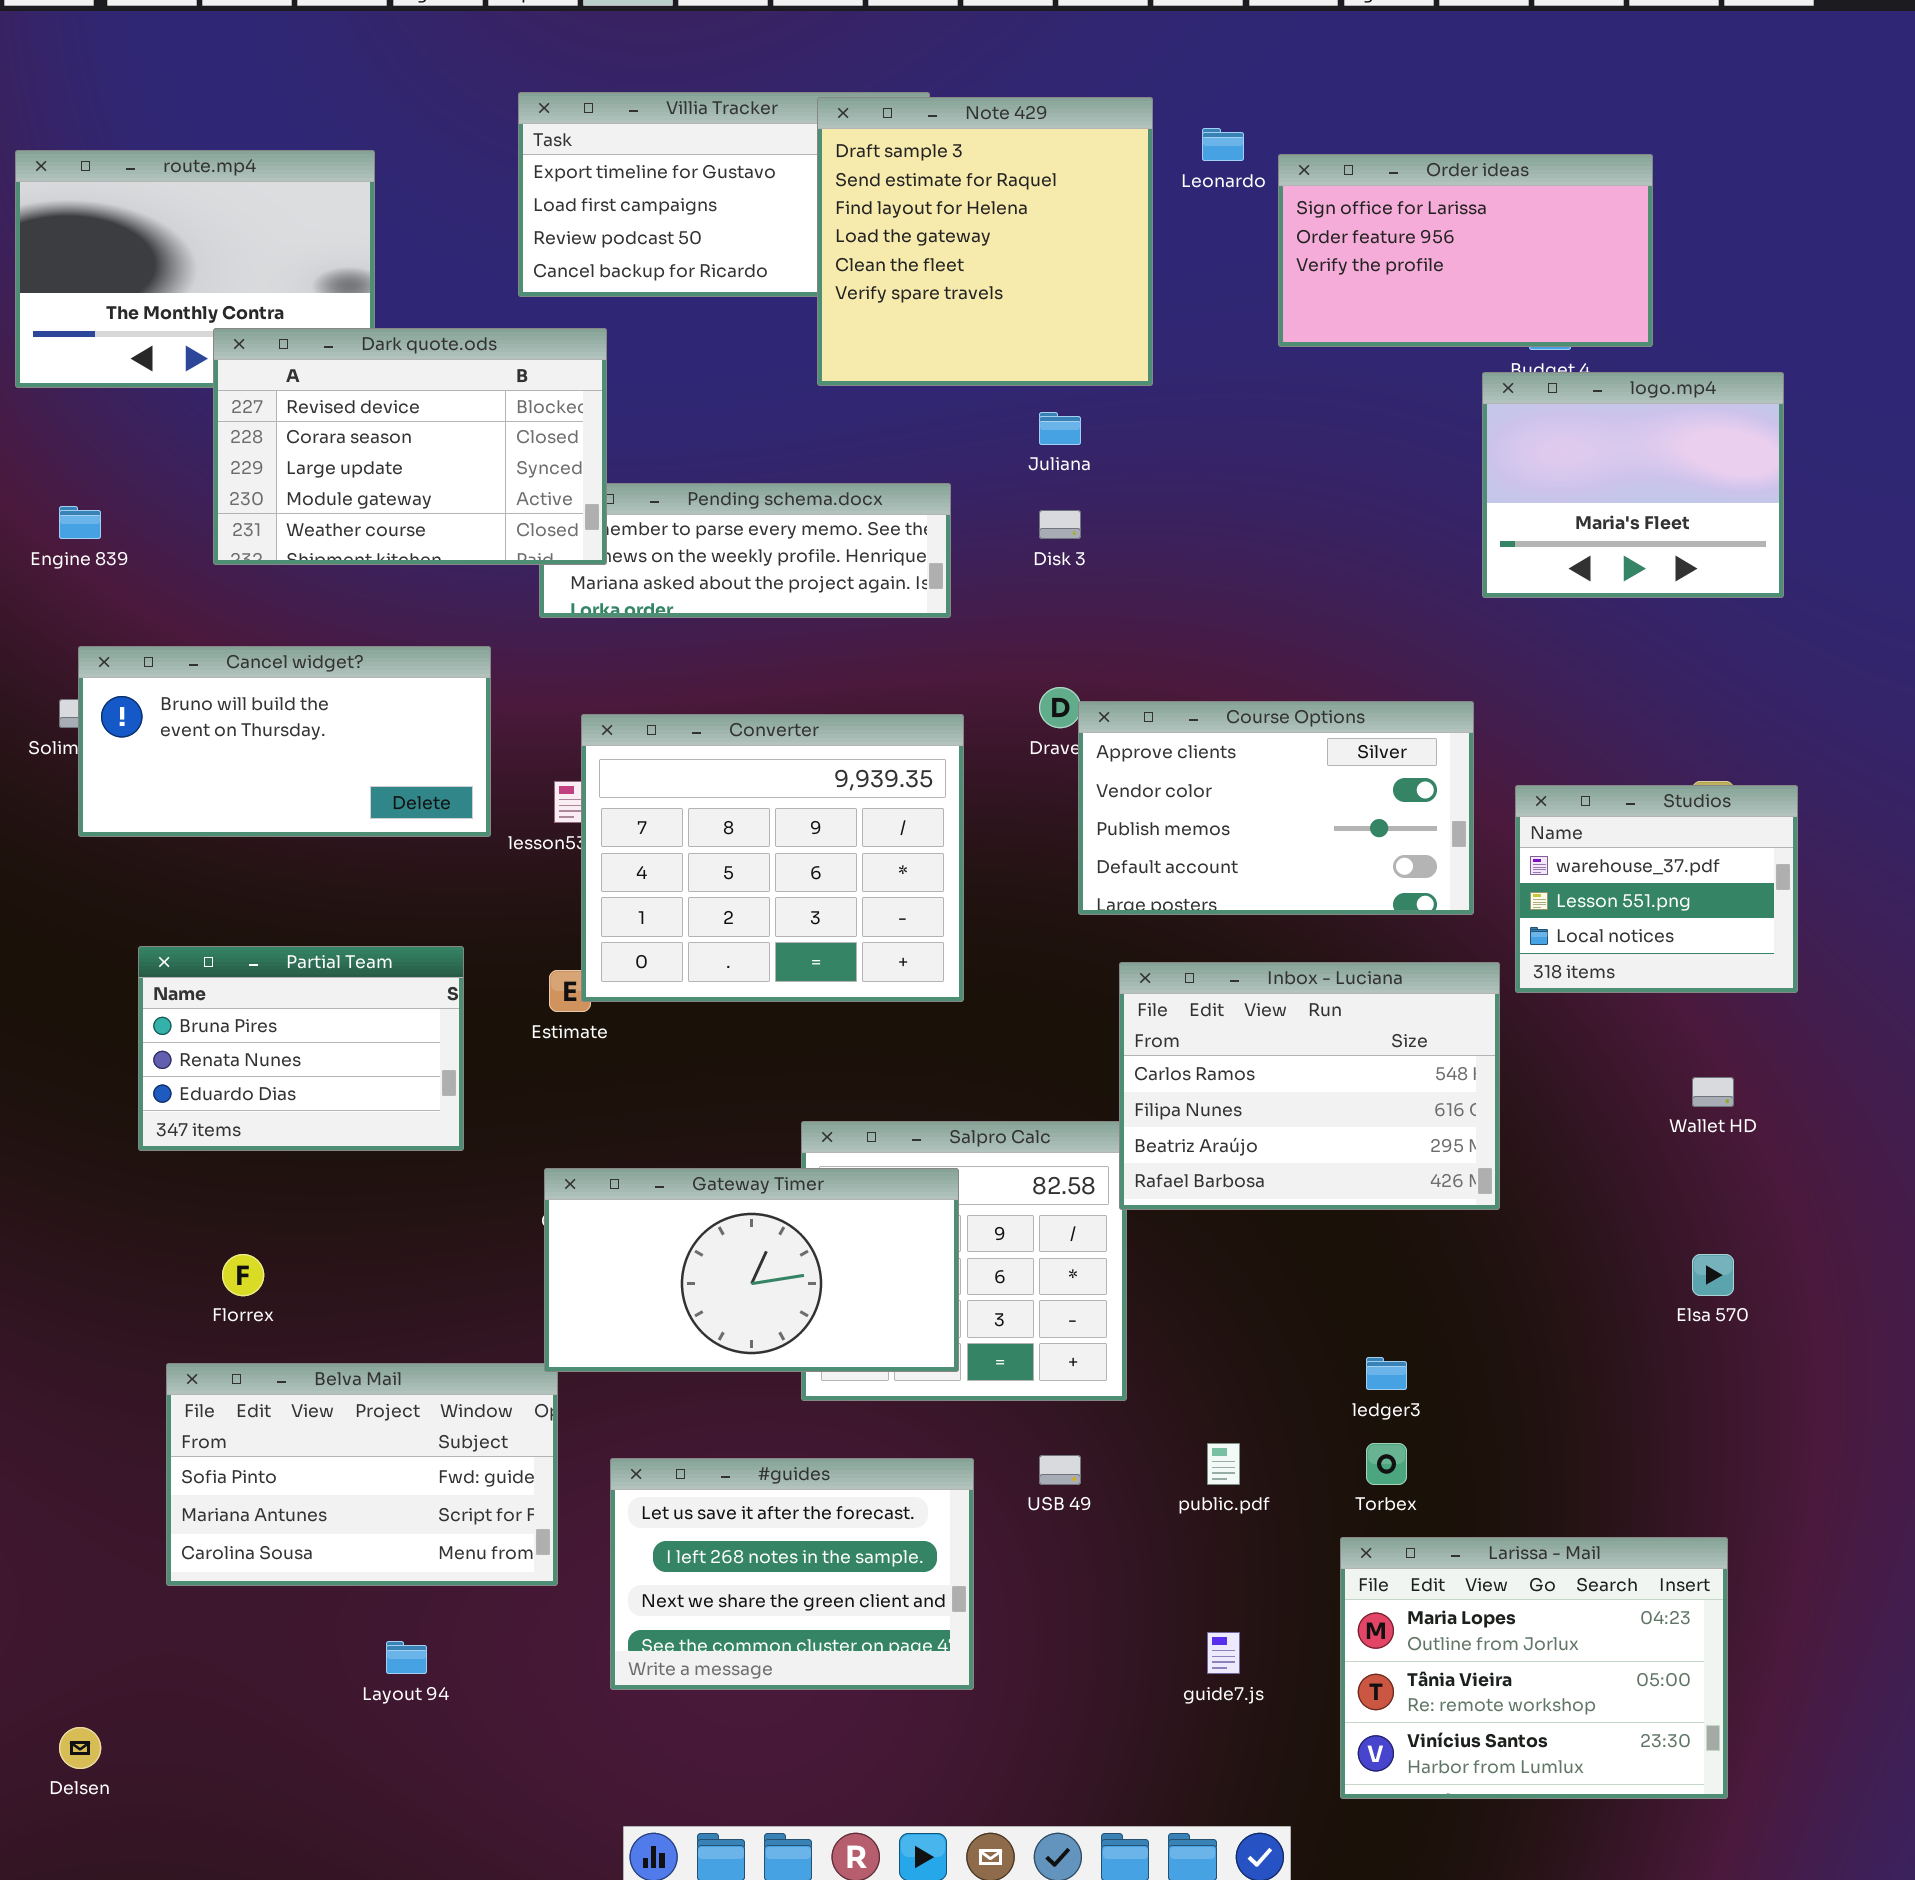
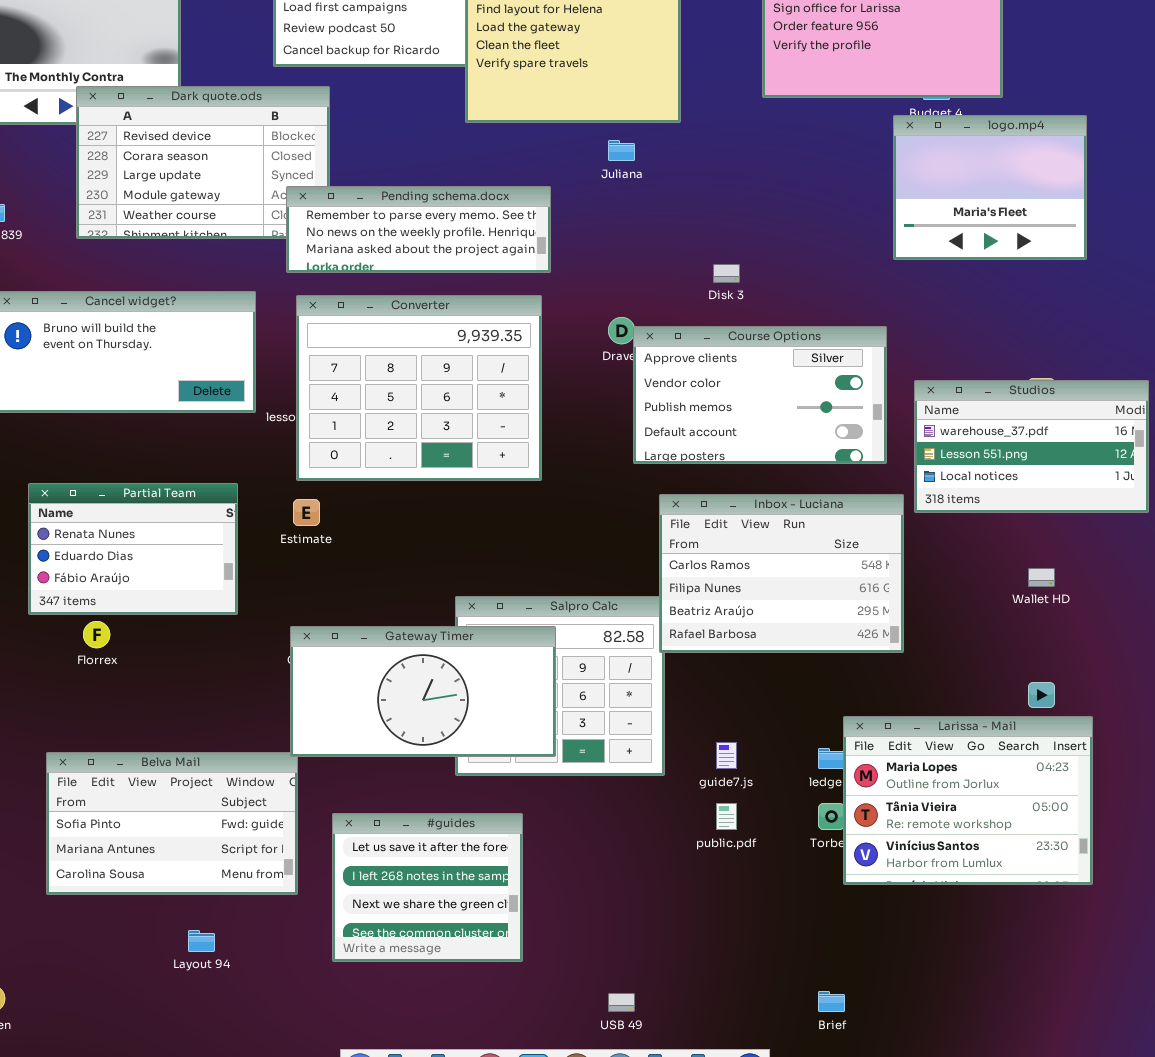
Pending schema.docx: [539,483,951,618] -> [286,186,551,273], raised
Disk 3: [1039,510,1081,539] -> [713,264,740,283], moved
Converter: [581,714,964,1002] -> [296,295,542,481], moved
Studios: [1515,785,1798,993] -> [914,380,1149,513], resized
Partial Team: [138,946,464,1151] -> [28,483,238,615], scrolled down 1 row
Florrex: [222,1254,264,1296] -> [83,621,110,648], moved
USB 49: [1039,1455,1081,1485] -> [608,993,635,1012], moved
#guides: [610,1458,974,1690] -> [332,813,523,962], resized
Larissa - Mail: [1340,1537,1728,1799] -> [843,716,1093,885], moved
guide7.js: [1207,1632,1240,1674] -> [716,742,737,769], moved

